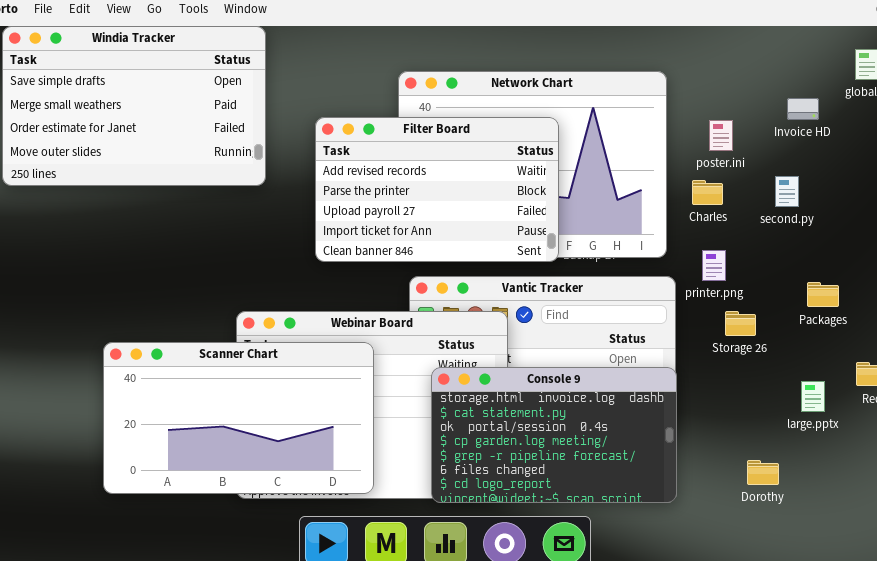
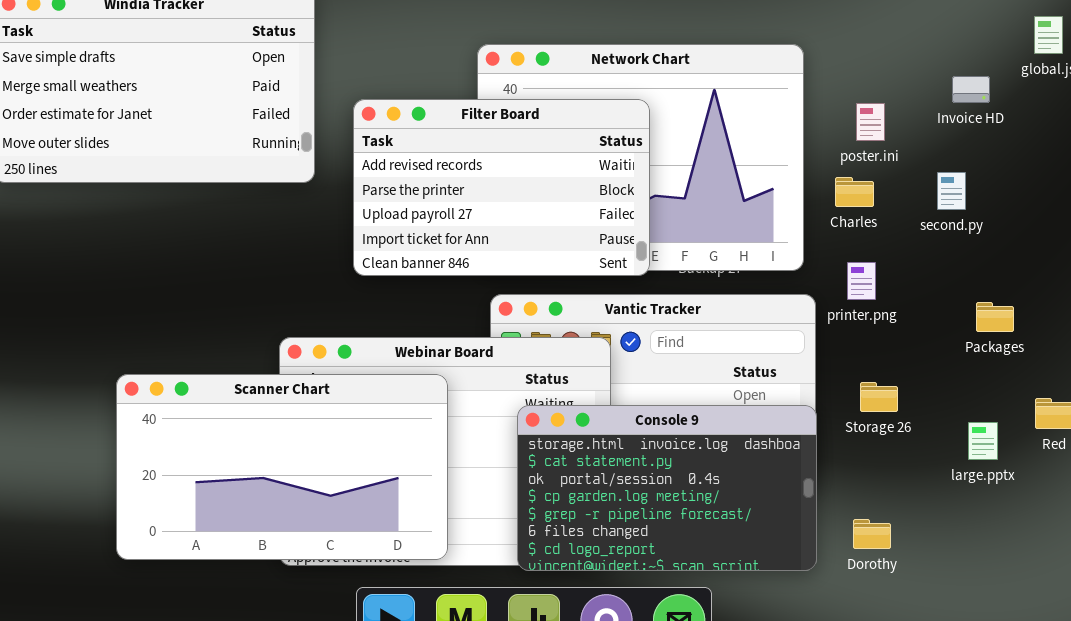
Filter Board: [315,117,559,262] -> [353,99,650,276], moved
Storage 26: [725,311,756,336] -> [860,382,898,412], moved
Dorothy: [747,460,779,485] -> [853,519,891,549], moved

